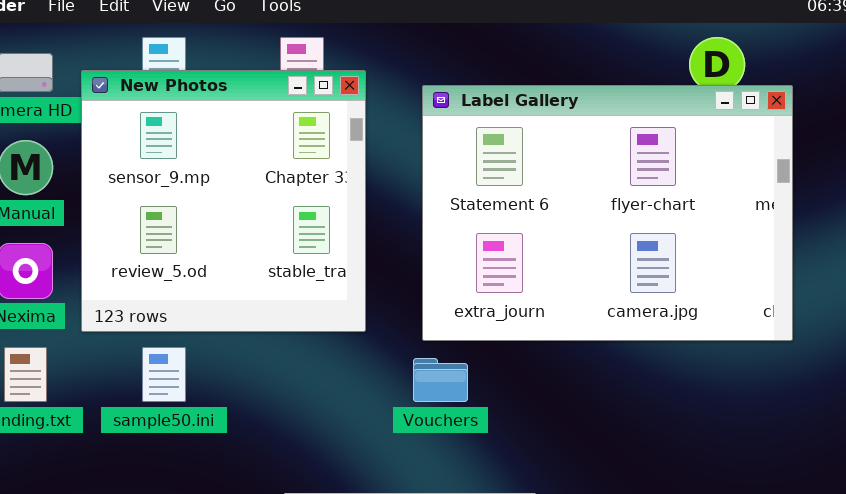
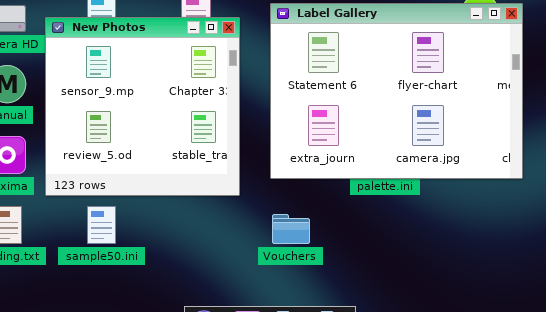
Label Gallery: [422,85,793,341] -> [270,3,523,179], moved

